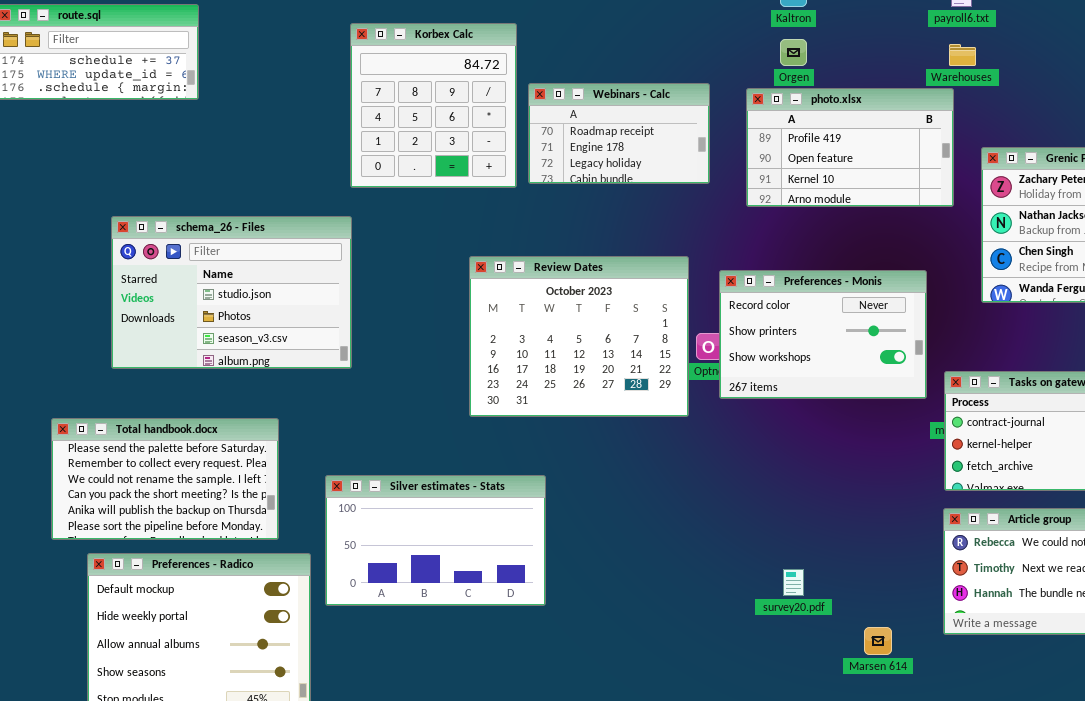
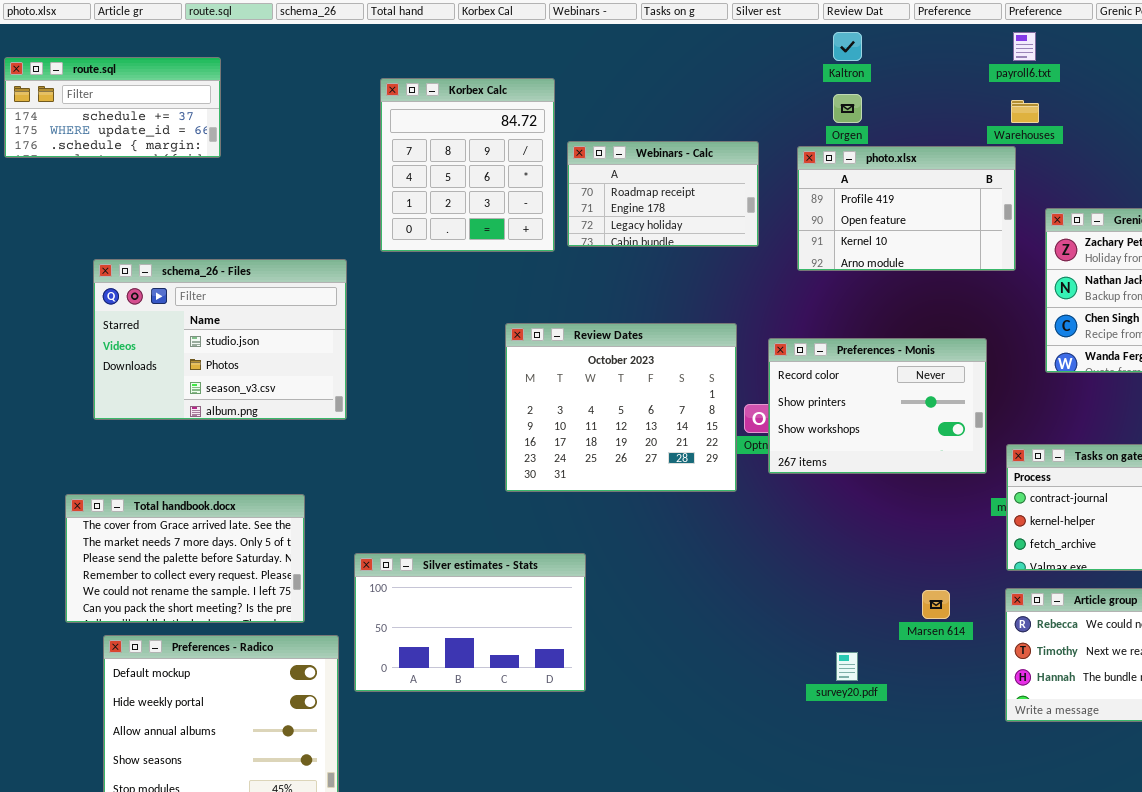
schema_26 - Files: [111,216,352,369] -> [93,259,347,420], moved
Total handbook.docx: [51,418,279,540] -> [65,494,305,623], scrolled up 2 rows
Marsen 614: [864,627,892,655] -> [922,590,950,619], moved

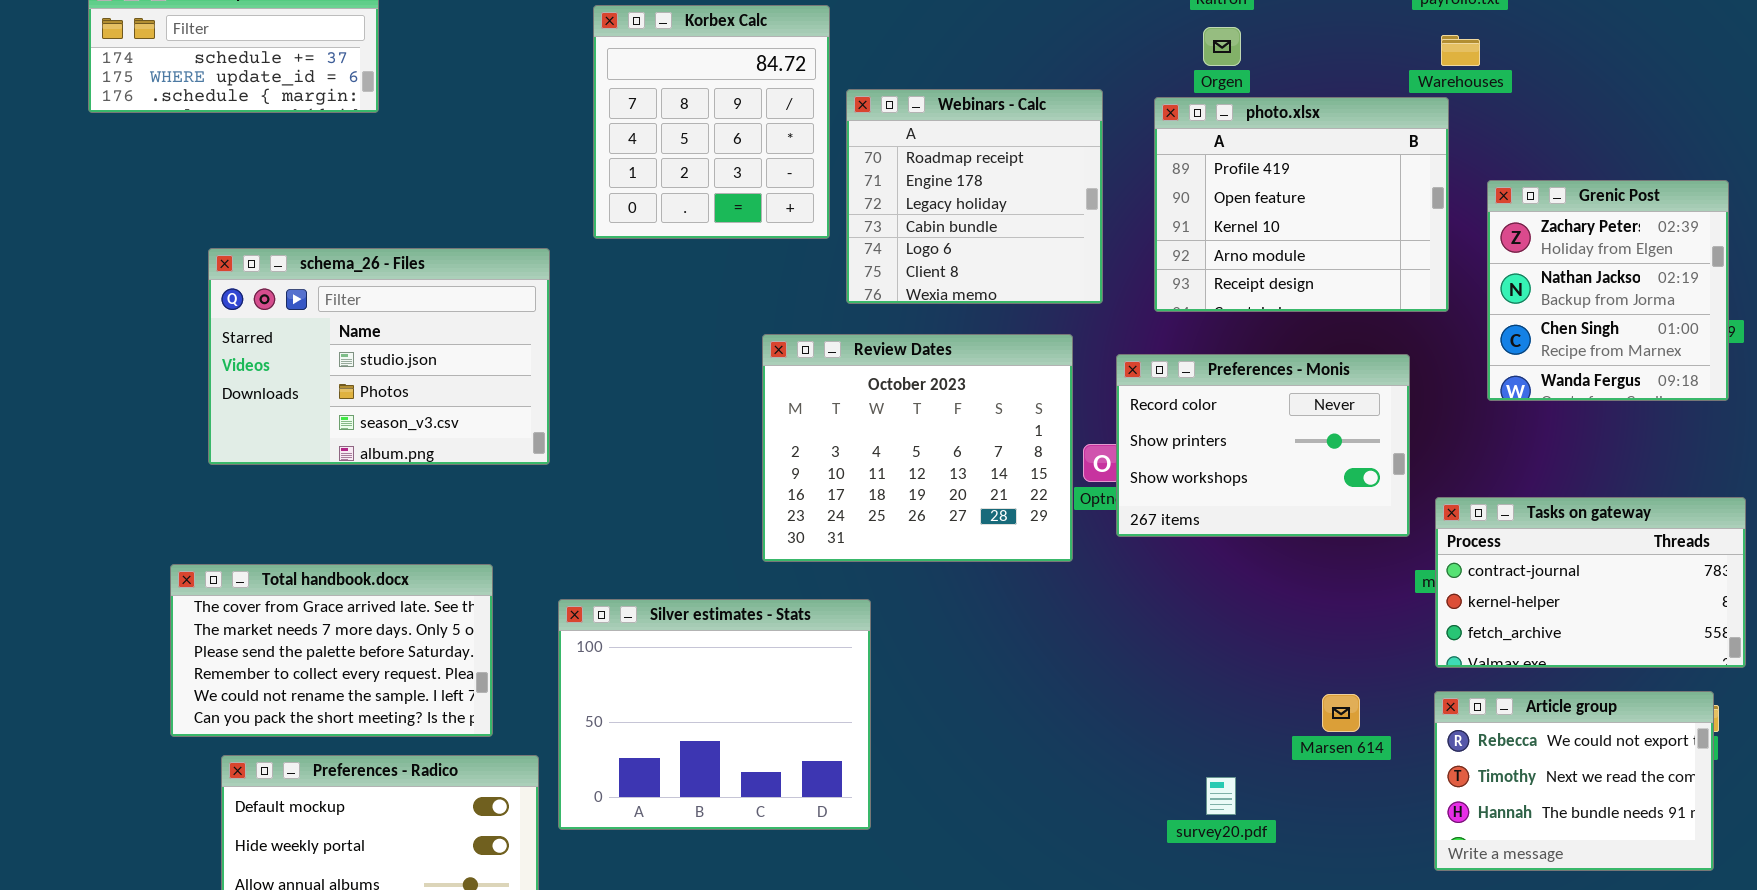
Webinars - Calc: [567,141,759,247] -> [846,89,1103,304], resized
photo.xlsx: [797,146,1016,271] -> [1154,97,1449,312], resized
Silver estimates - Stats: [354,553,586,692] -> [558,599,871,830], resized

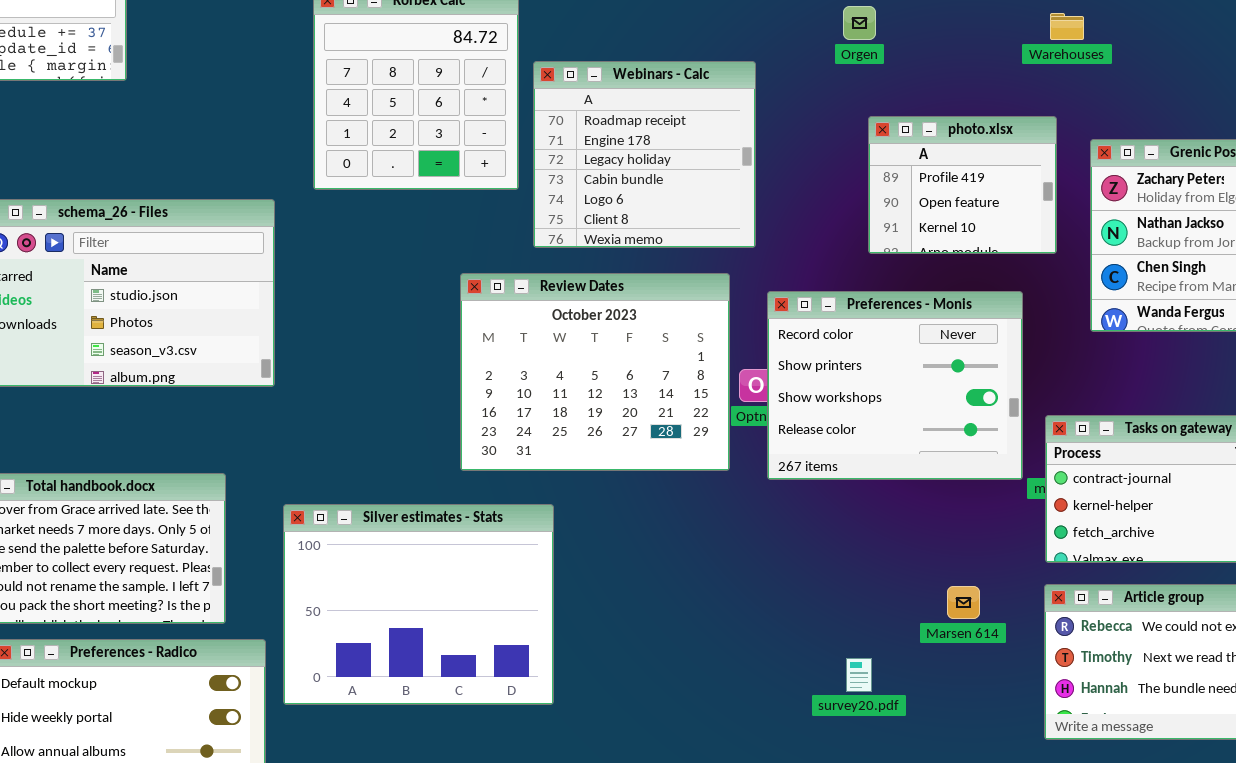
photo.xlsx: [1154,97,1449,312] -> [868,116,1057,254], resized
Preferences - Monis: [1116,354,1410,537] -> [767,291,1023,480], resized

